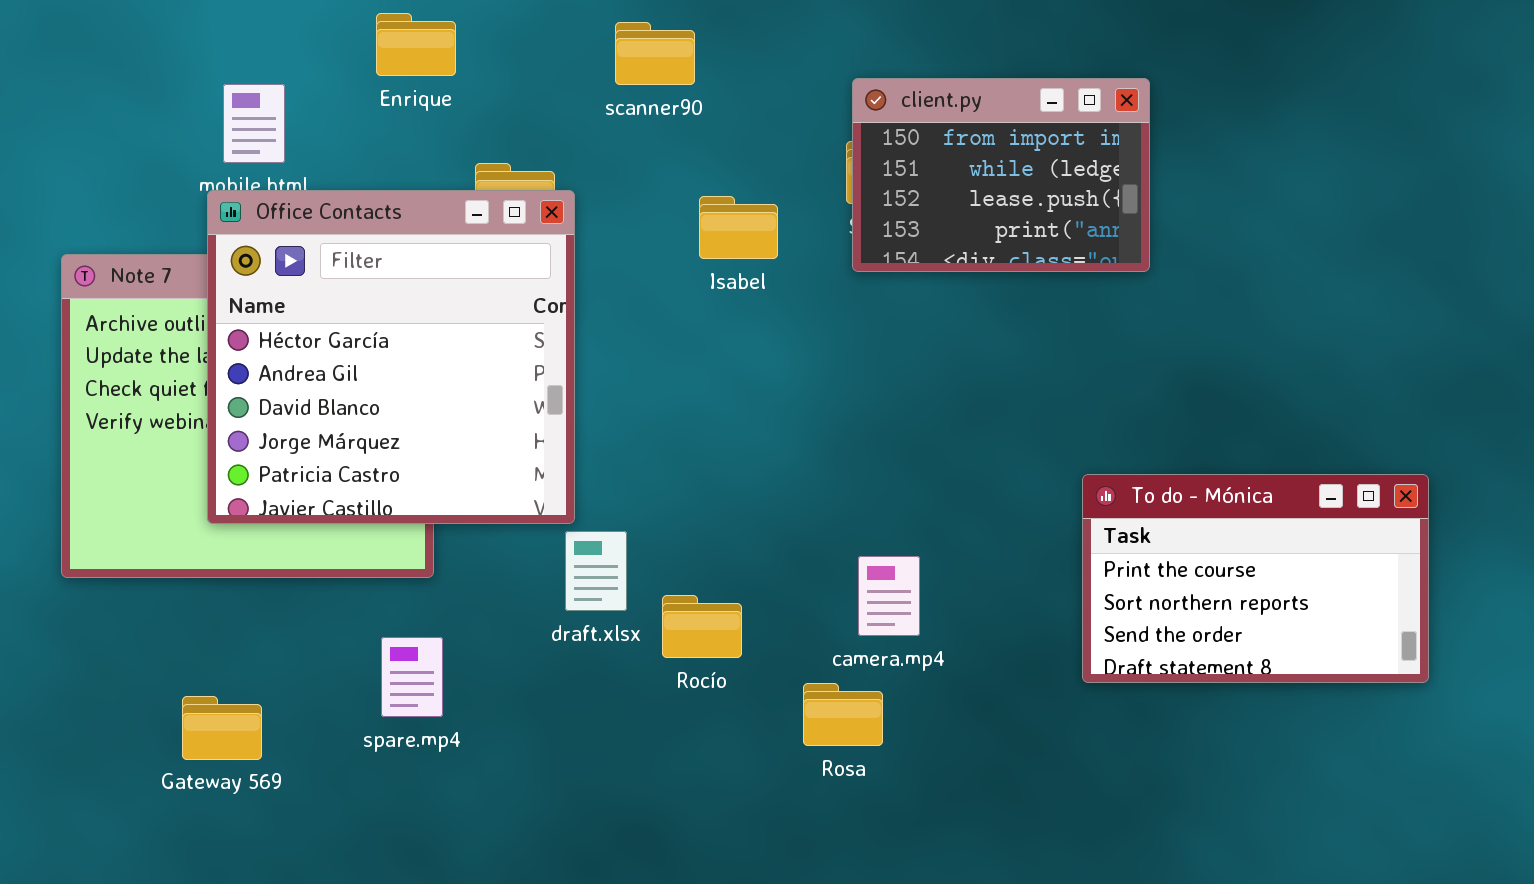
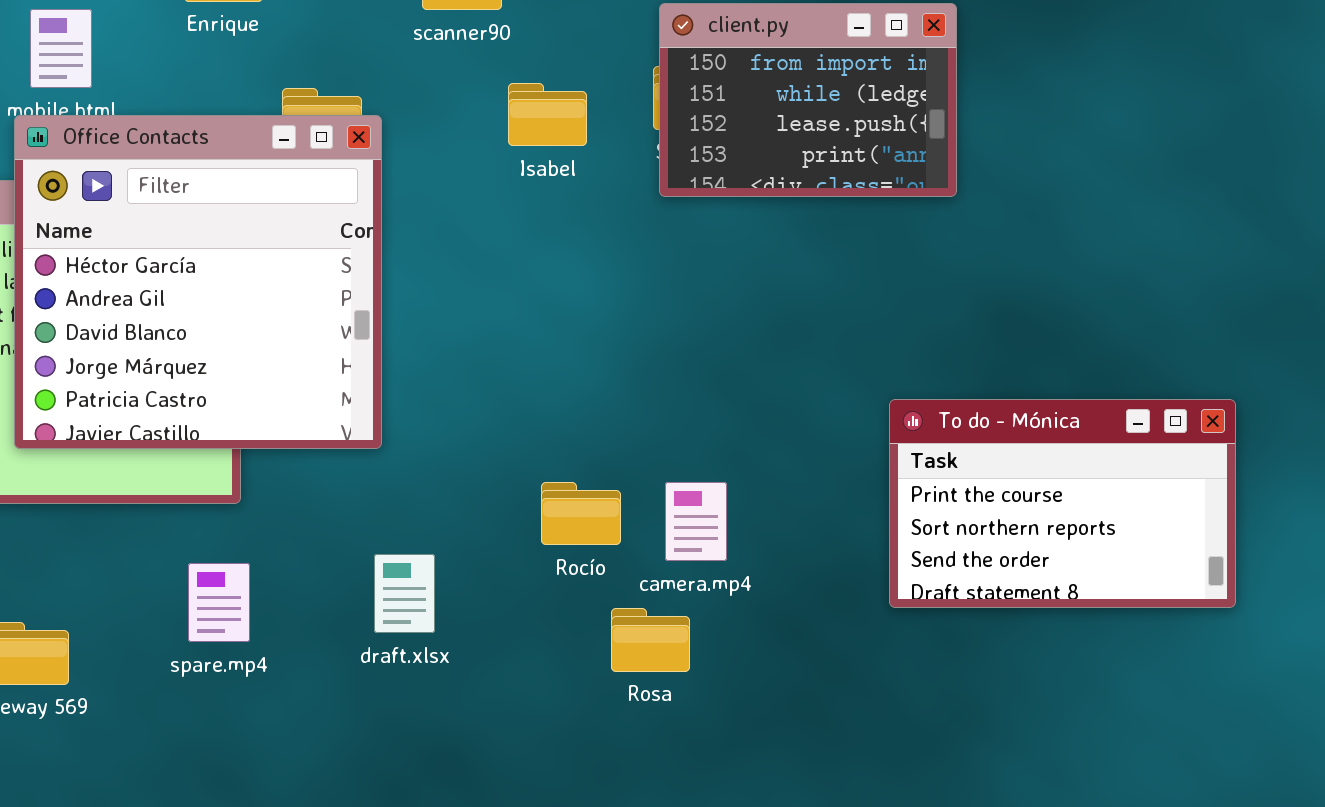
Isabel: [699,196,778,259] -> [508,83,587,146], moved
draft.xlsx: [565,531,627,611] -> [374,554,435,633], moved
Rocío: [662,595,742,658] -> [541,482,621,545], moved

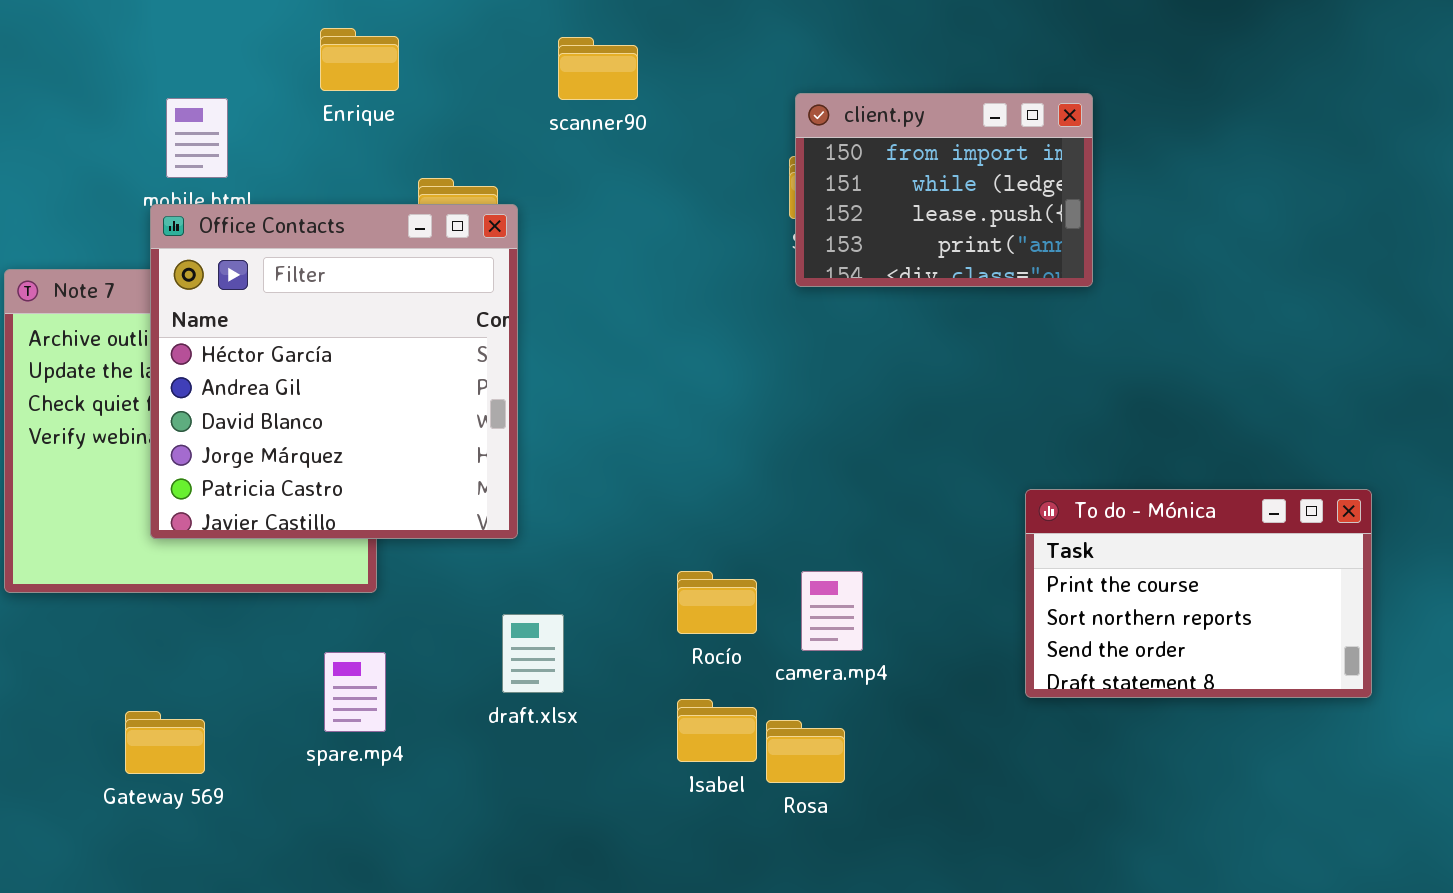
Isabel: [508,83,587,146] -> [677,699,757,762], moved
draft.xlsx: [374,554,435,633] -> [502,614,564,693], moved
Rosa: [611,608,690,672] -> [766,720,845,783], moved

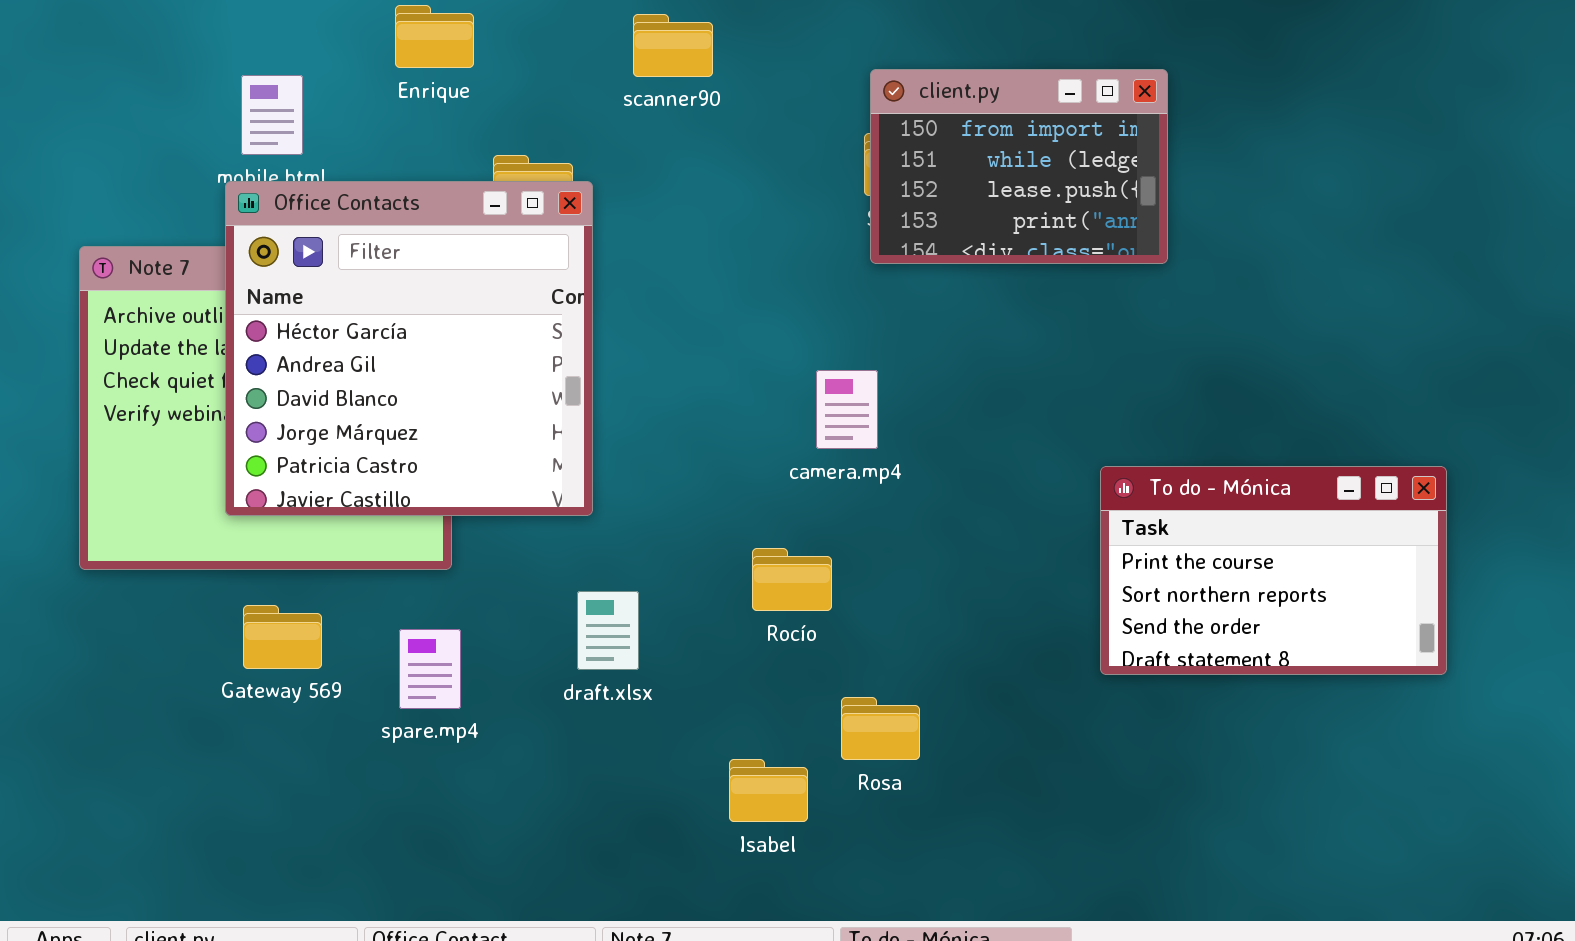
camera.mp4: [801,571,863,651] -> [816,370,878,449], moved
Isabel: [677,699,757,762] -> [729,759,808,822], moved
Gateway 569: [125,711,205,774] -> [243,605,322,669], moved

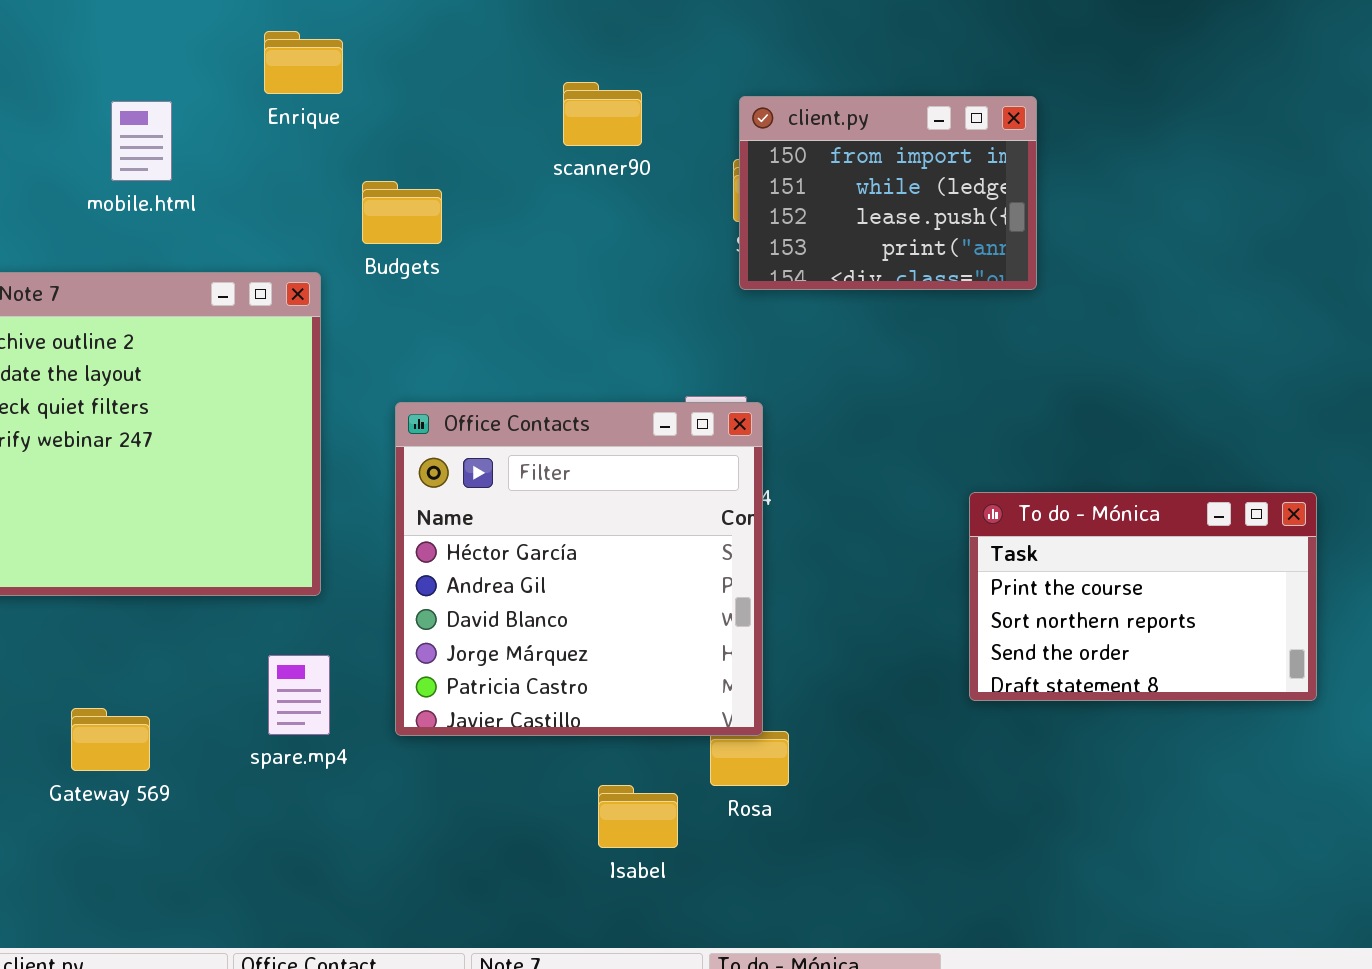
scanner90: [633,14,713,77] -> [563,82,642,146], moved
Office Contacts: [225,181,593,516] -> [395,402,763,736], moved
Gateway 569: [243,605,322,669] -> [71,708,150,771], moved

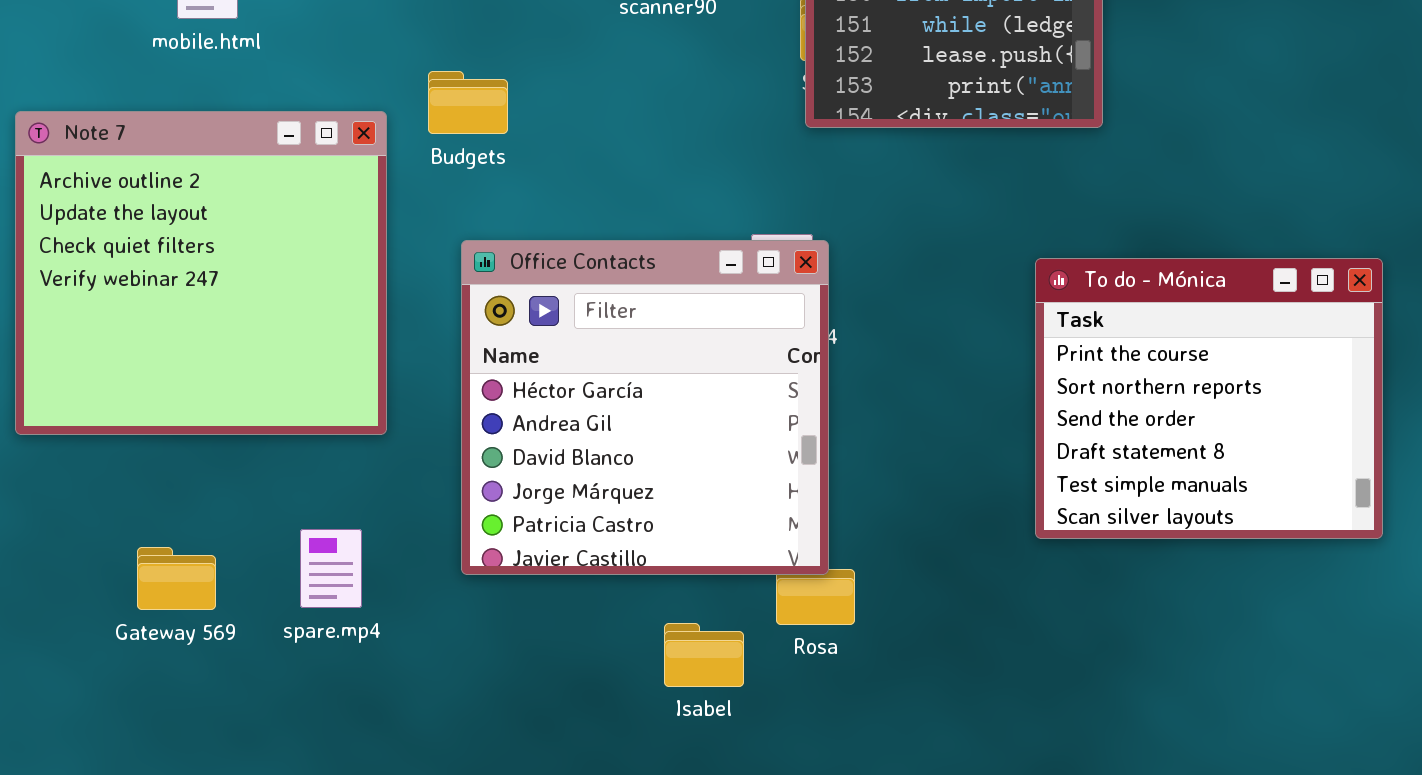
Budgets: [362,181,442,244] -> [428,71,508,134], moved
To do - Mónica: [969,492,1317,701] -> [1035,258,1383,539], resized
spare.mp4: [268,655,330,735] -> [300,529,362,608], moved

